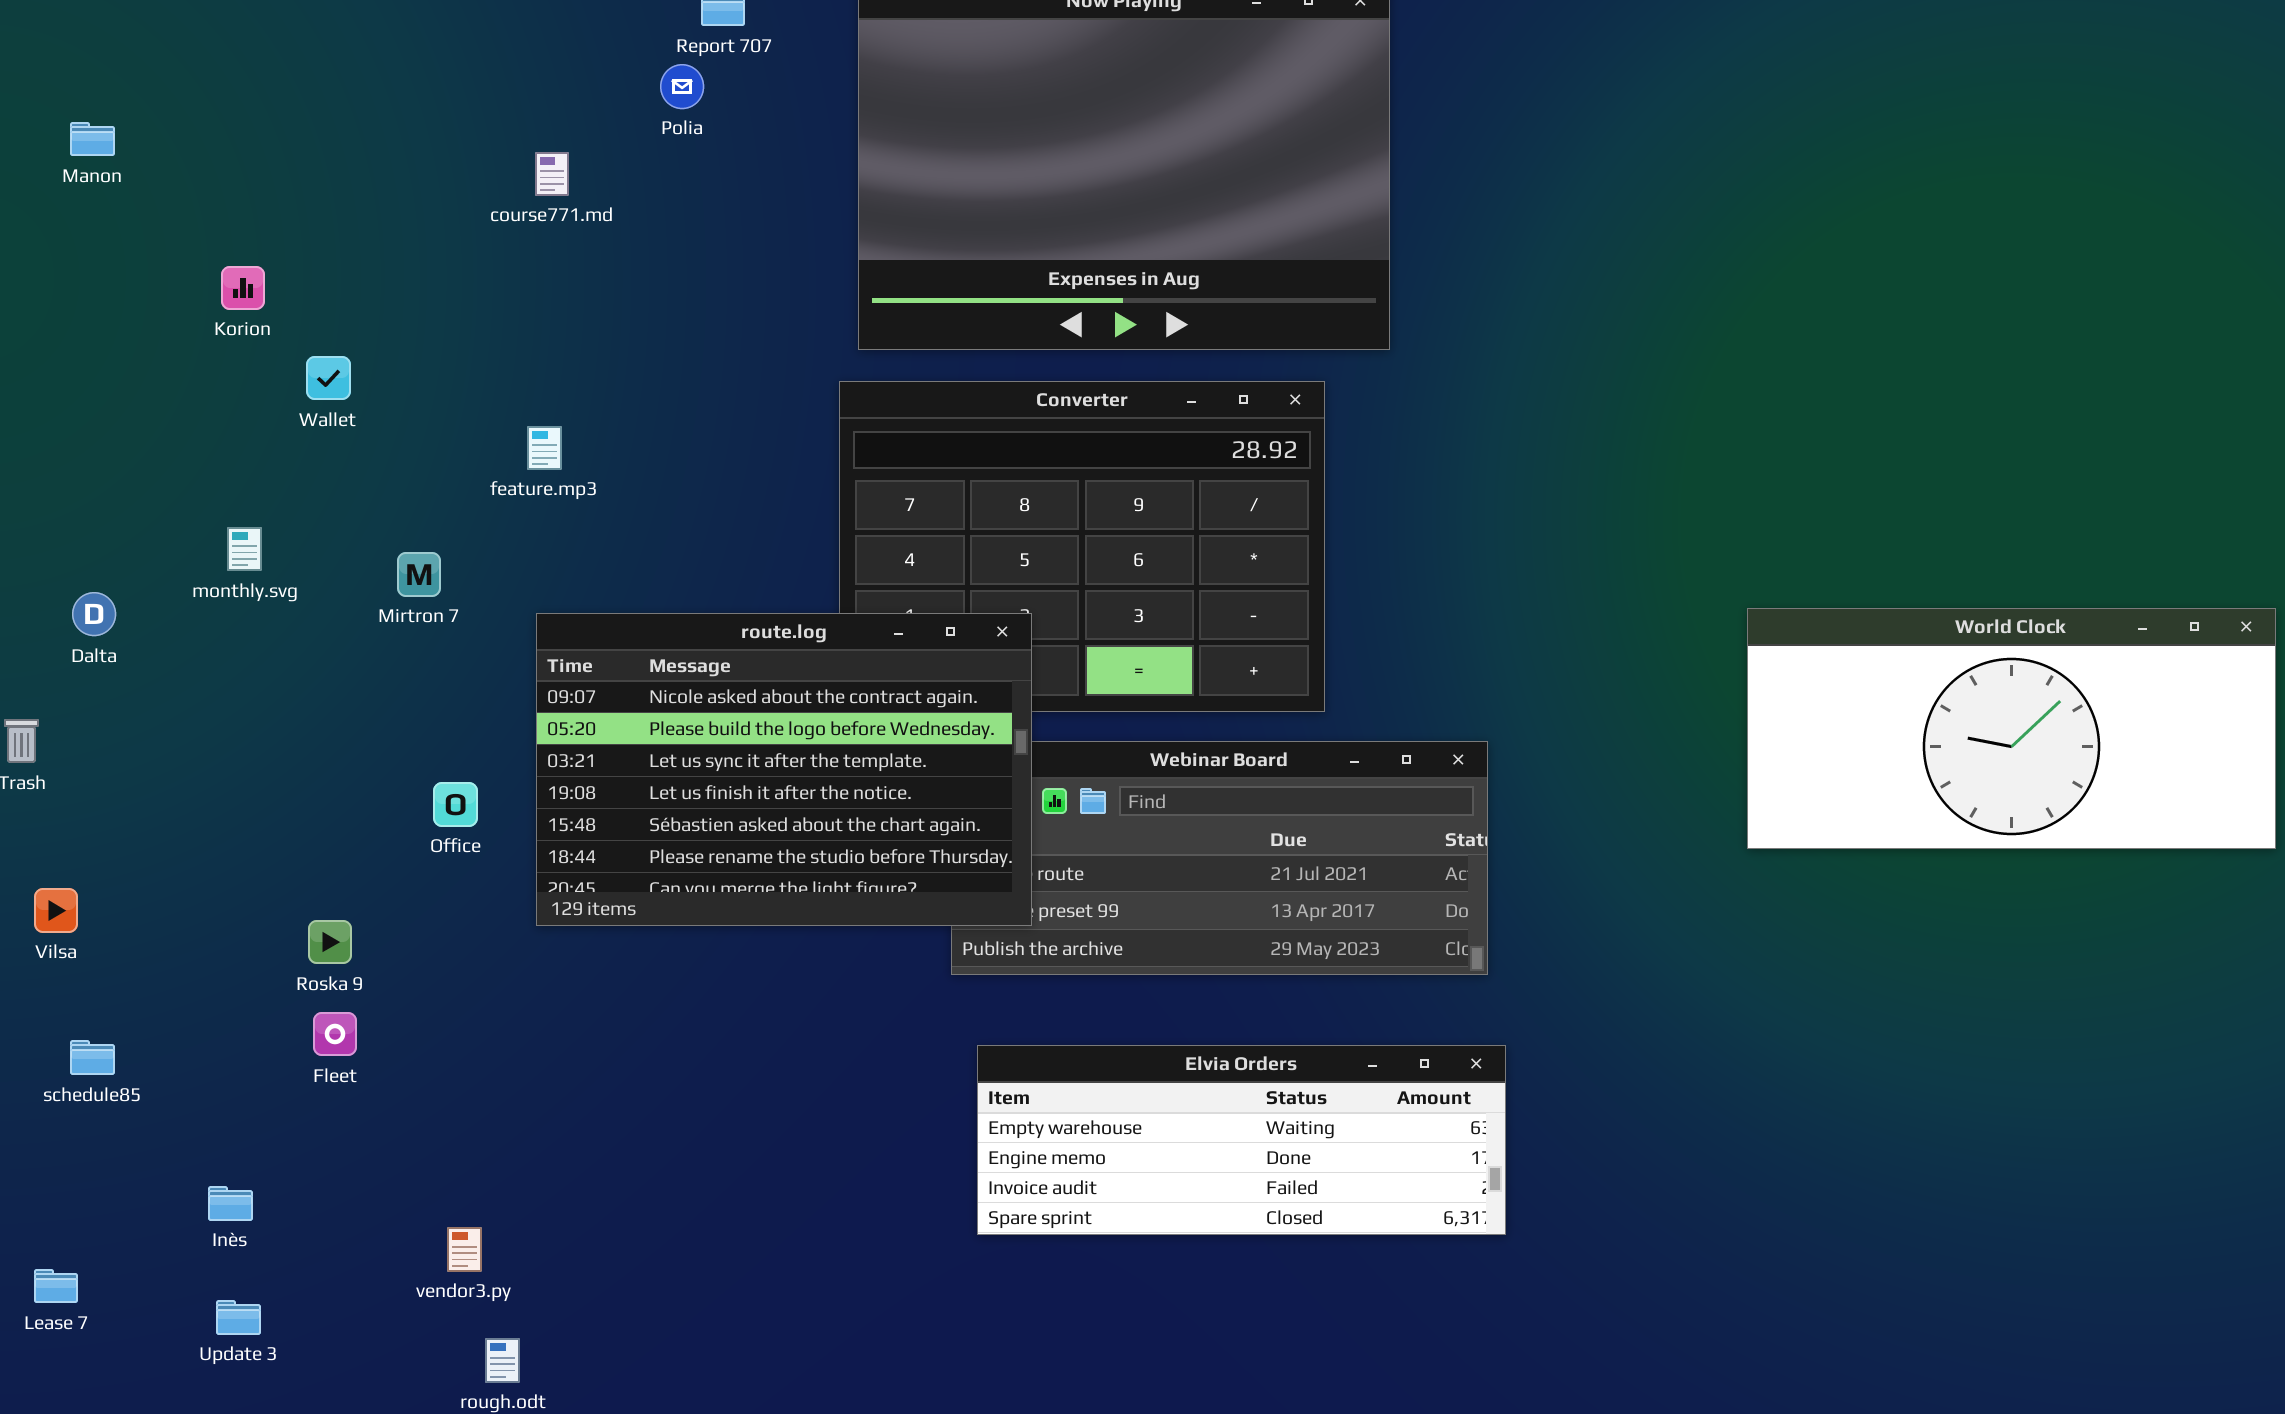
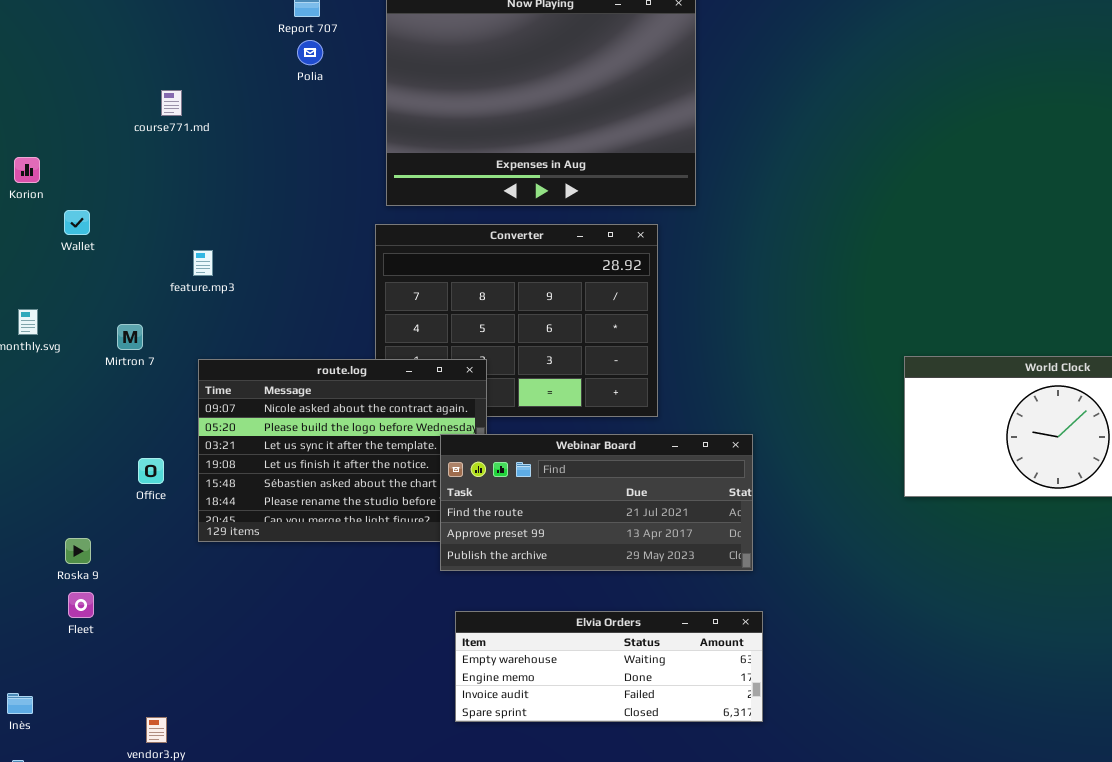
Polia: [660,64,704,109] -> [297,40,323,65], moved
course771.md: [535,152,569,196] -> [161,90,182,116], moved
Webinar Board: [951,741,1488,975] -> [440,434,753,571], raised

